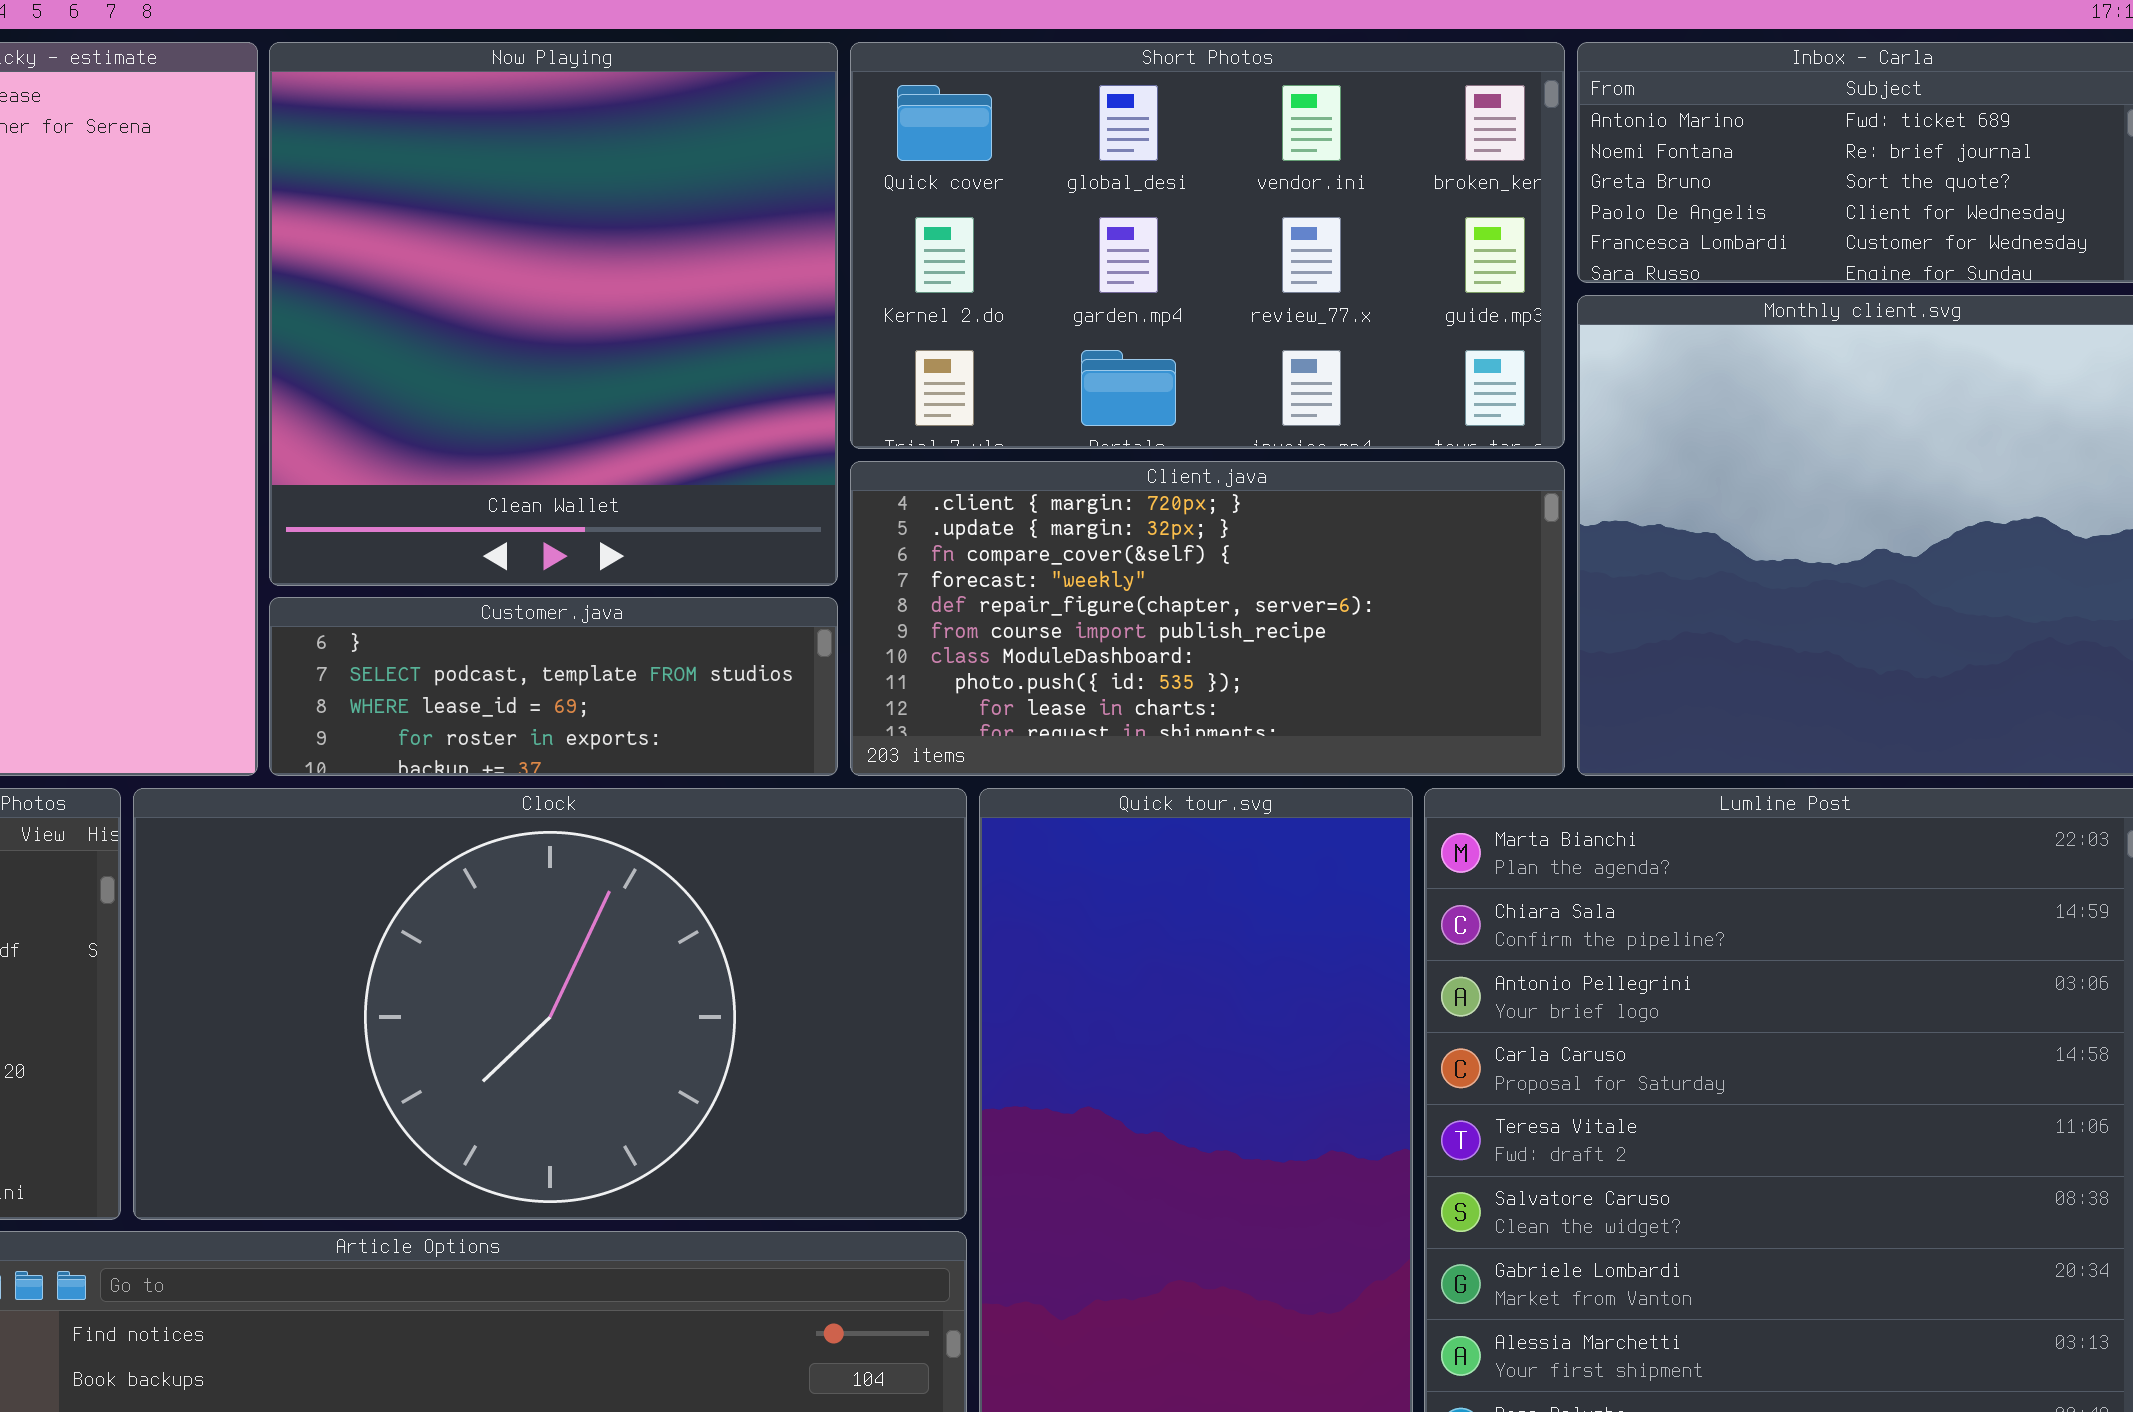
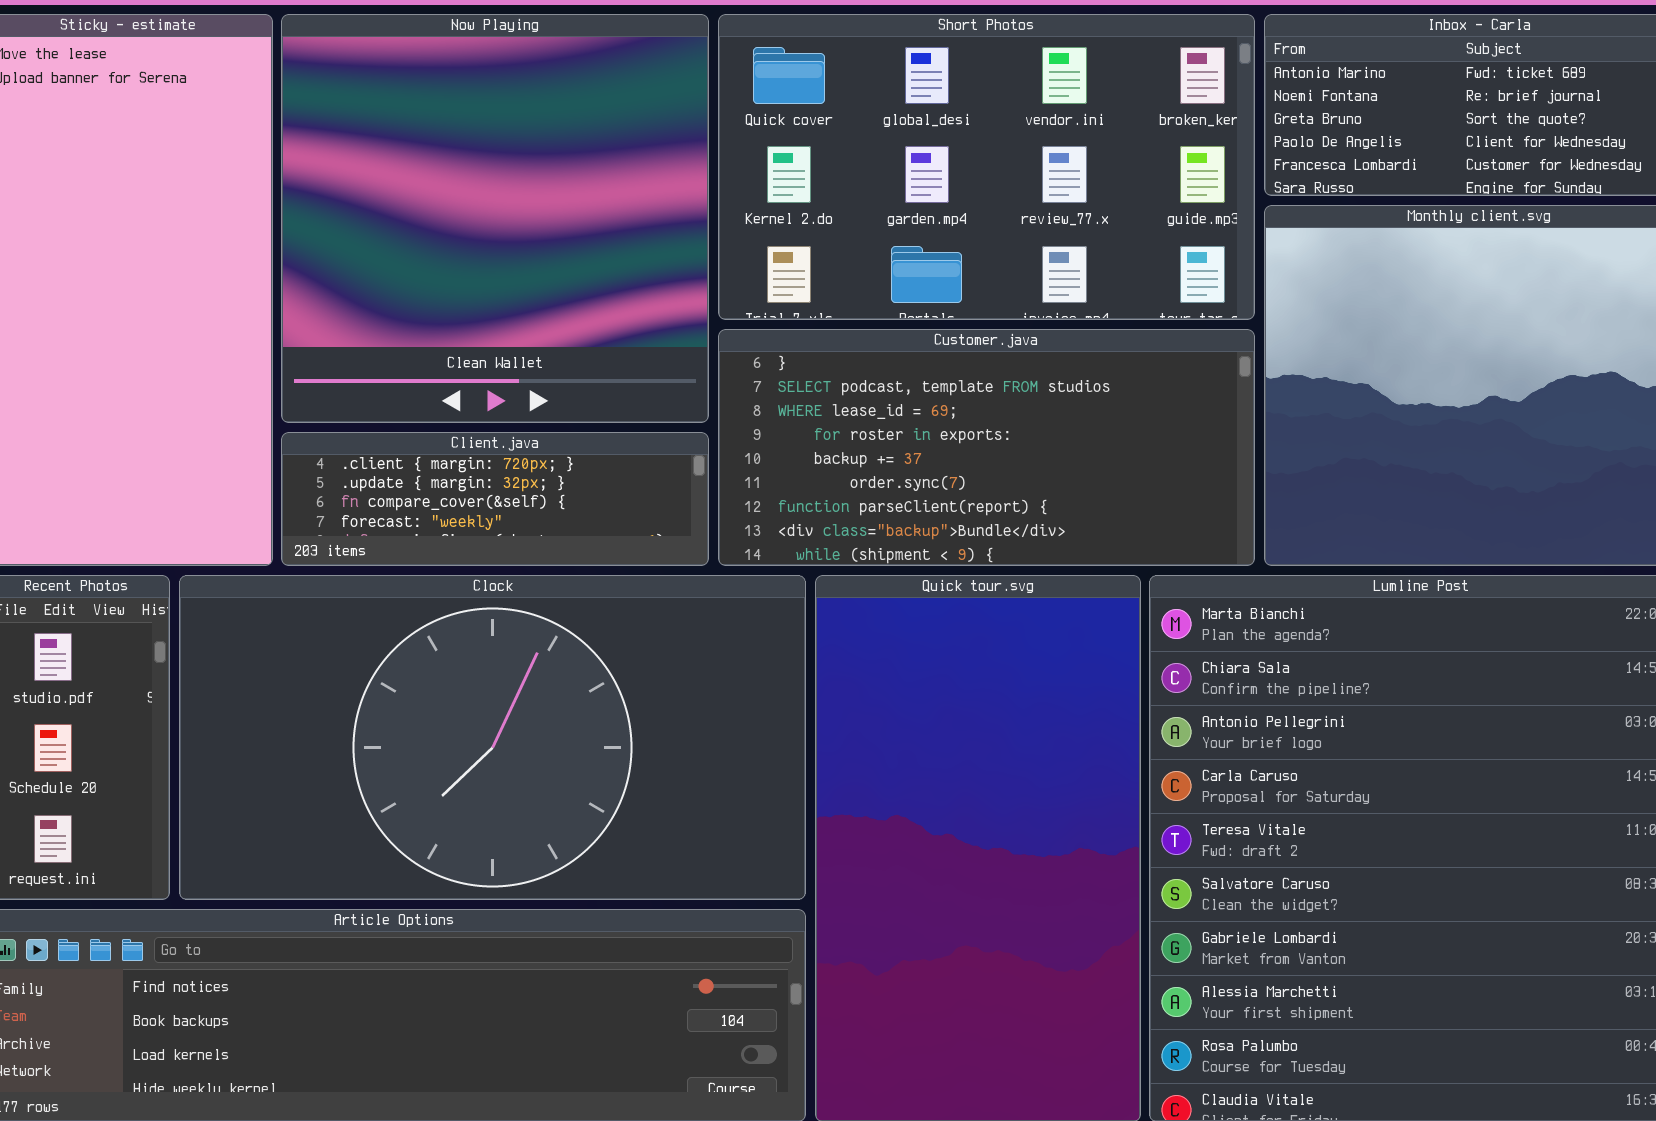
Client.java: [850,461,1565,776] -> [281,432,709,566], moved, resized
Customer.java: [269,597,838,776] -> [718,329,1255,566], moved, resized

